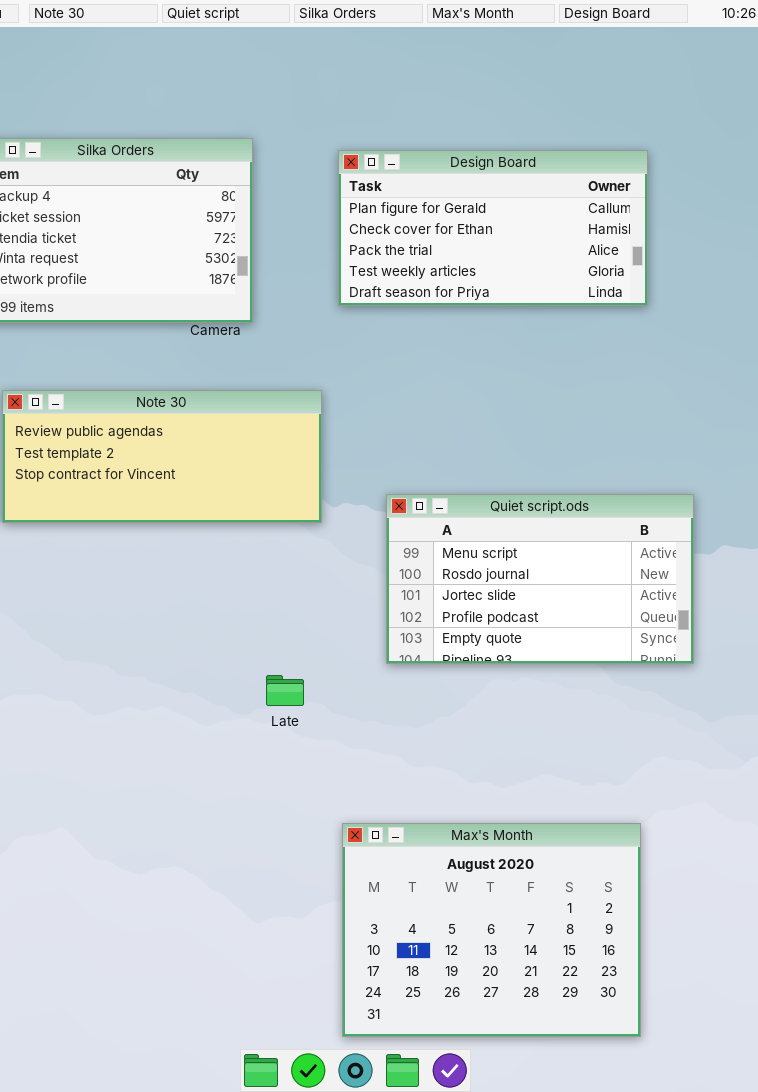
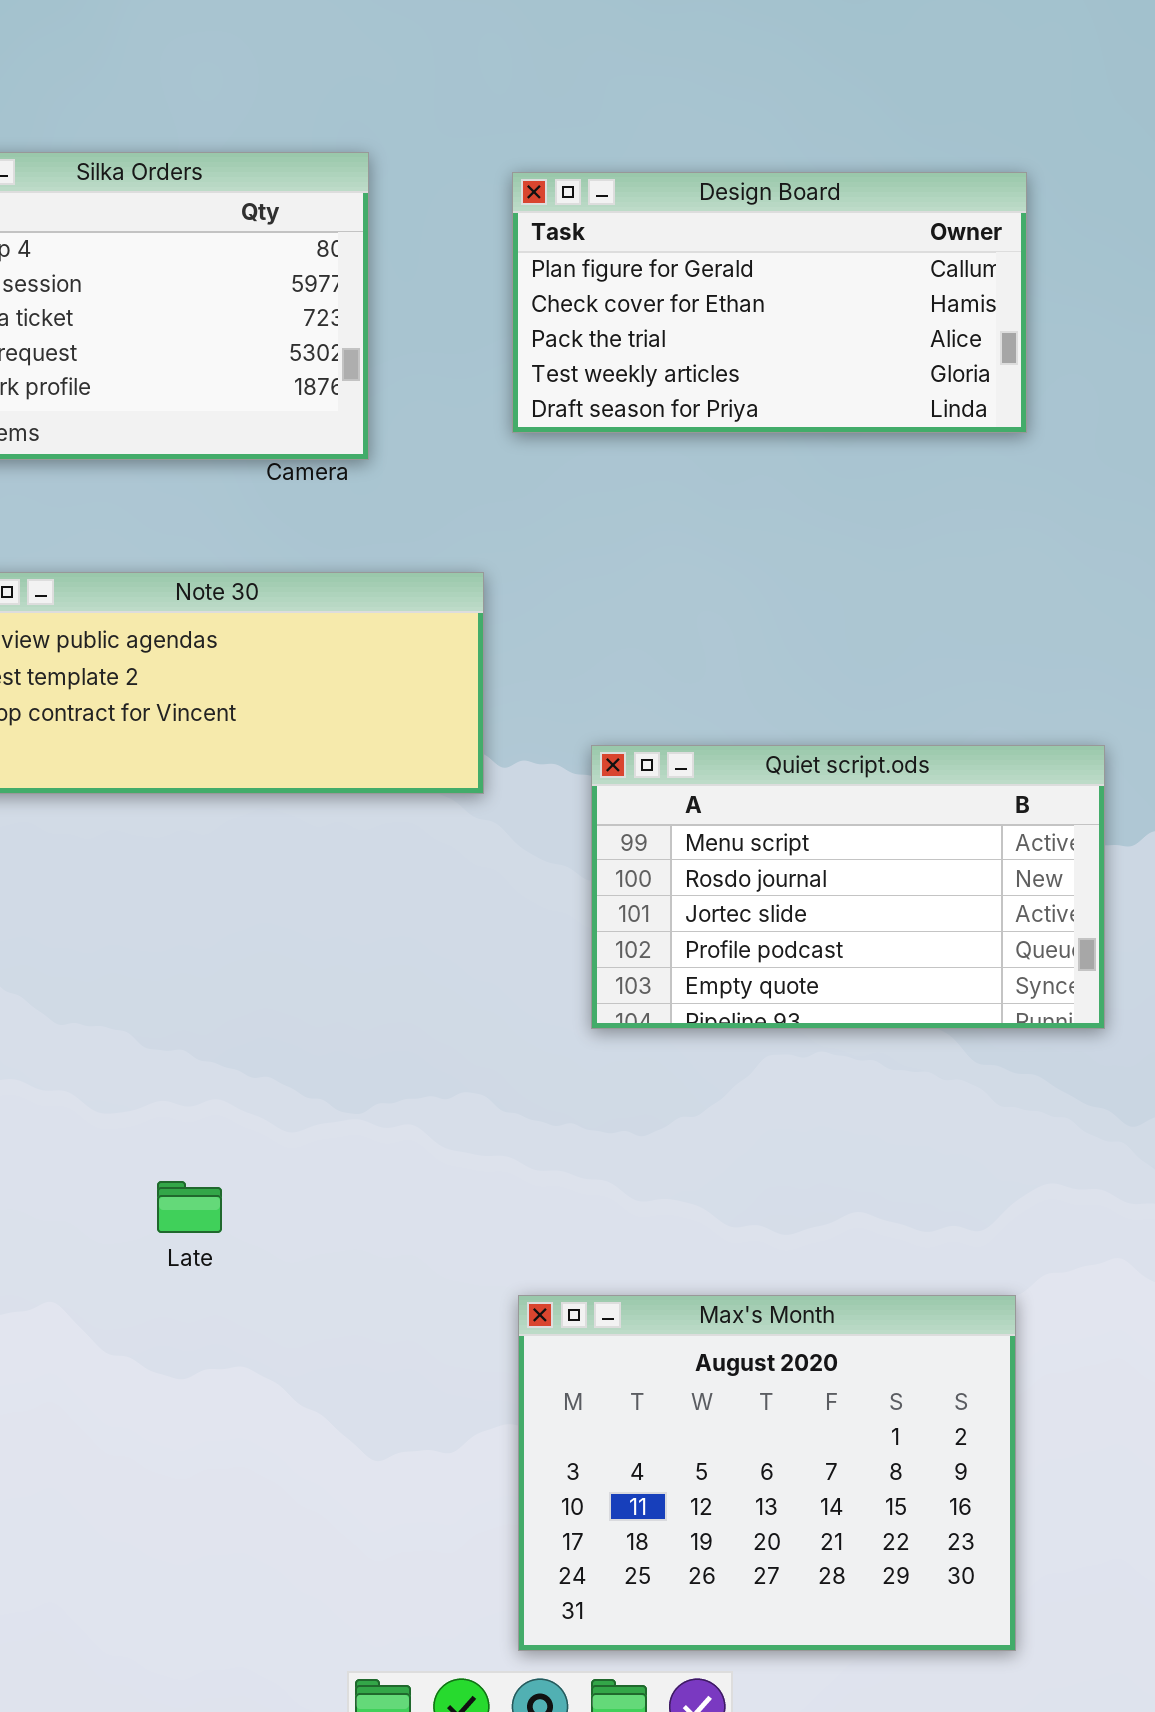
Late: [266,675,304,706] -> [157,1181,222,1233], moved

